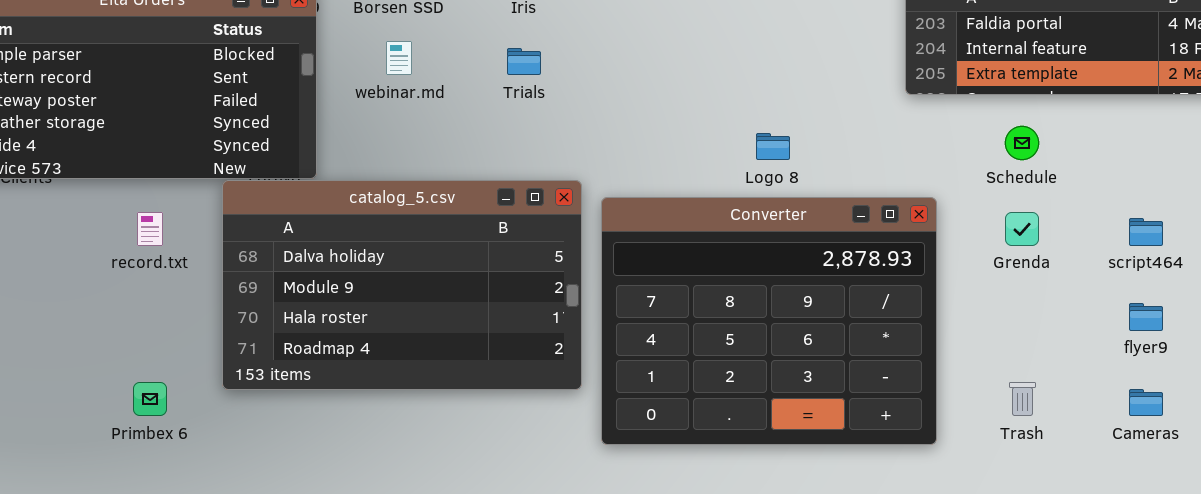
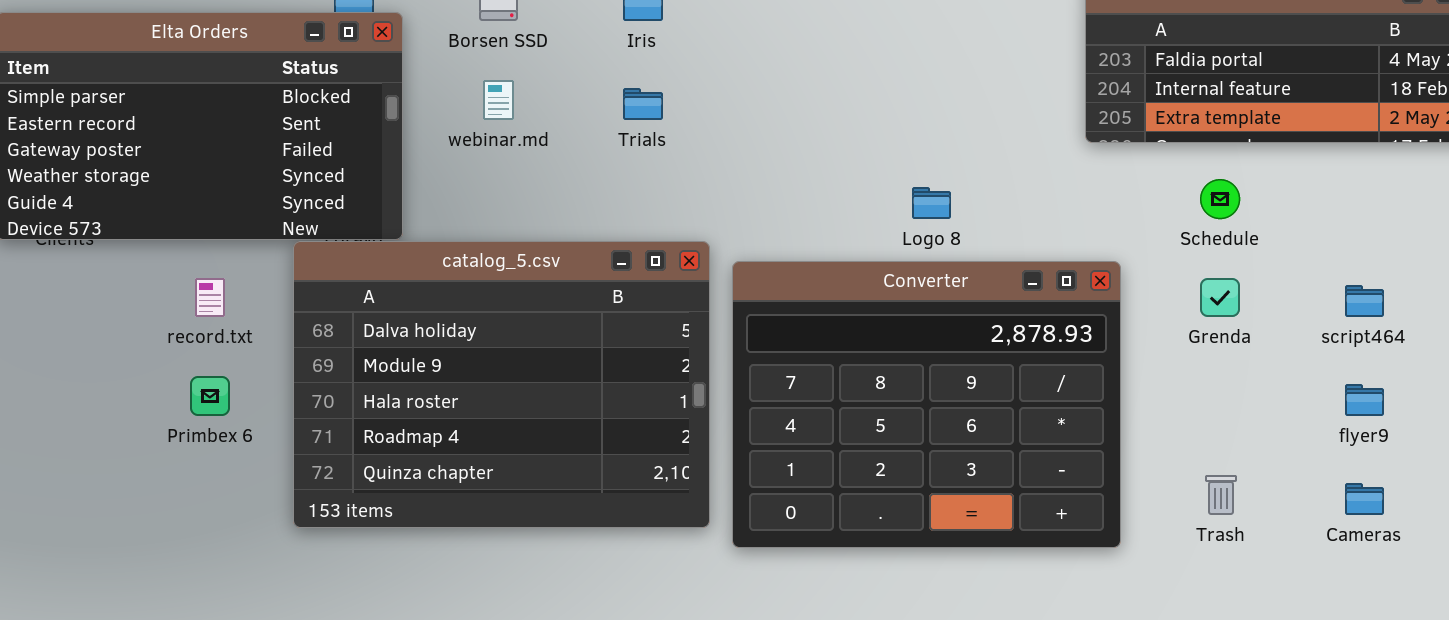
catalog_5.csv: [222,180,582,390] -> [293,241,710,528], resized
Primbex 6: [133,382,167,416] -> [190,376,230,416], moved

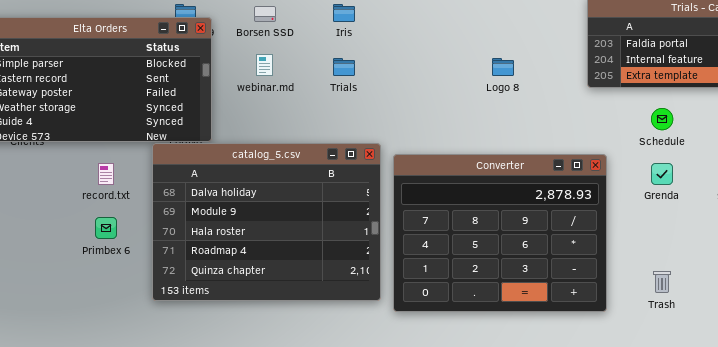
Logo 8: [912,187,951,219] -> [492,58,514,76], moved

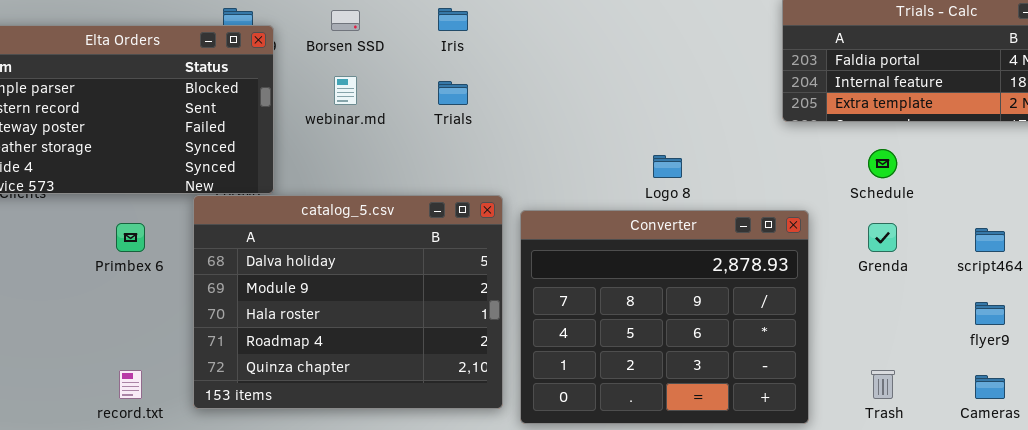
Logo 8: [492,58,514,76] -> [653,155,682,178], moved
record.txt: [98,163,114,185] -> [119,370,142,399], moved
Primbex 6: [95,217,117,239] -> [116,223,145,252], moved

